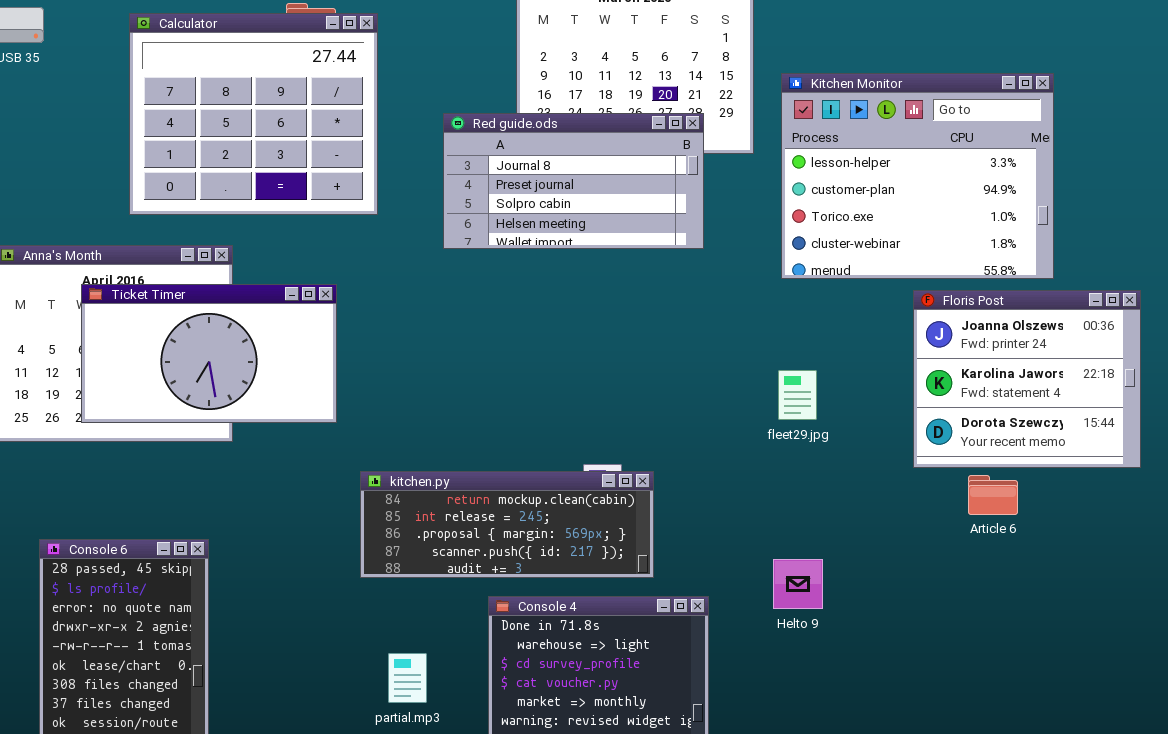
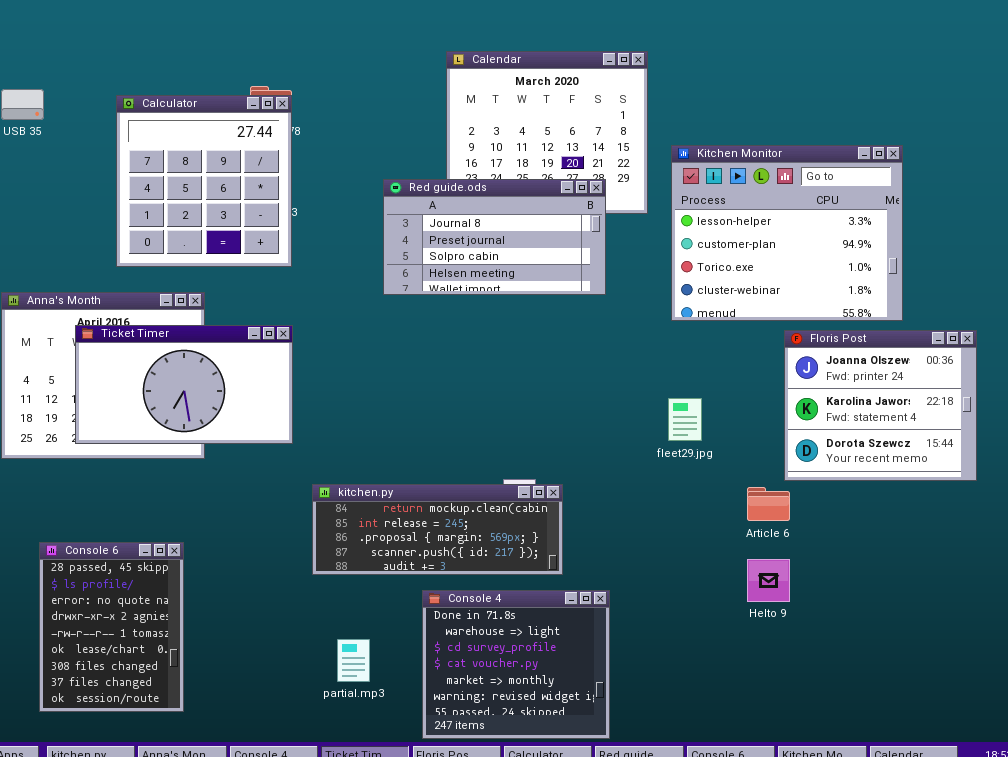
Calculator: [129,13,378,215] -> [116,95,292,267], resized
Article 6: [968,475,1018,515] -> [747,487,790,521], moved
Helto 9: [773,559,823,609] -> [747,559,790,602], moved

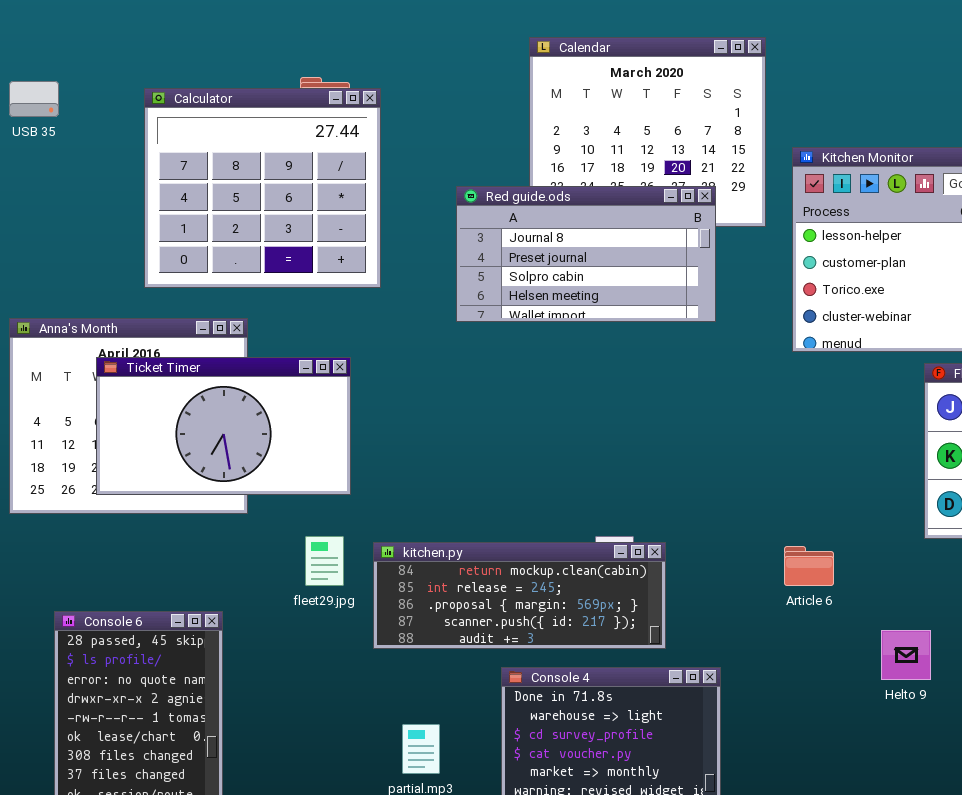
Calculator: [116,95,292,267] -> [144,88,381,288], resized
fleet29.jpg: [668,398,702,441] -> [305,536,344,586], moved
Article 6: [747,487,790,521] -> [784,546,834,586], moved

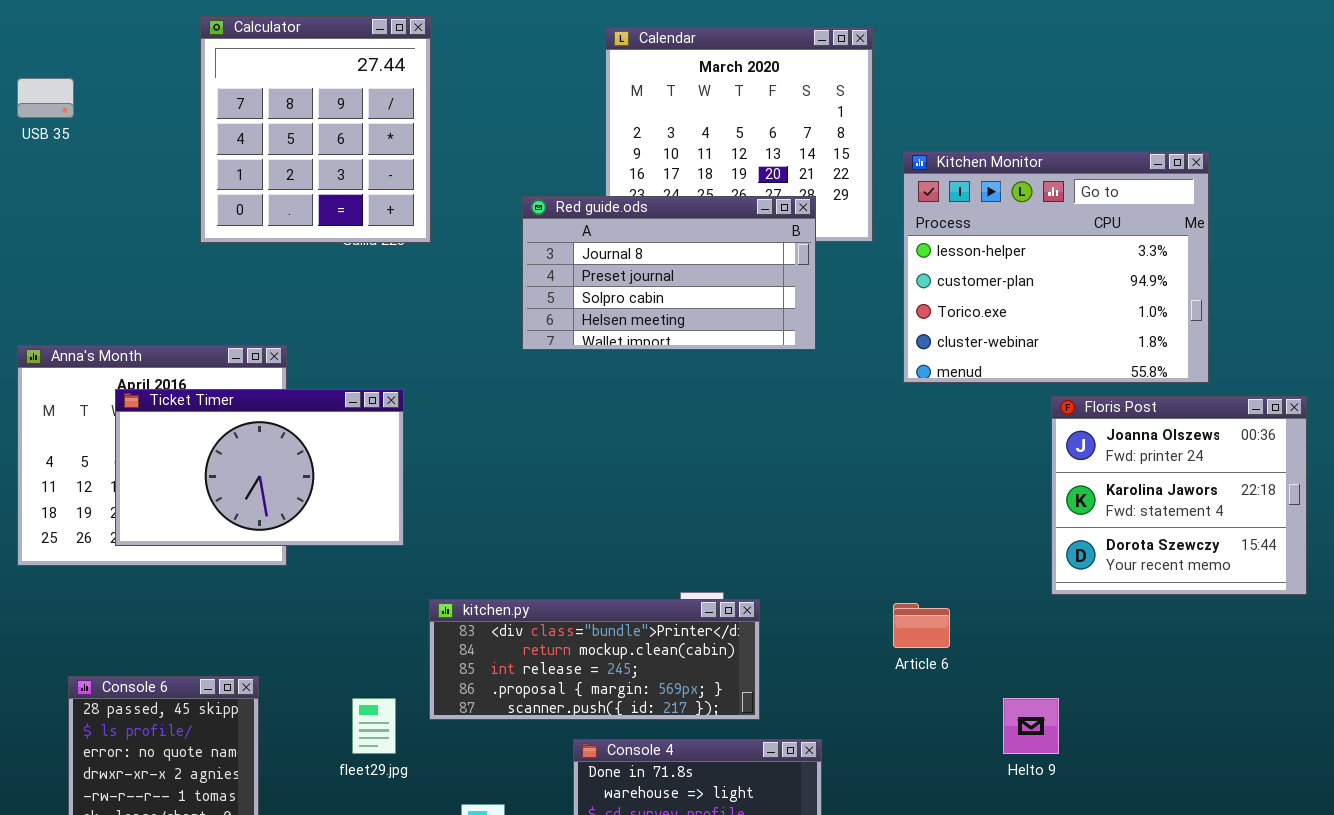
Calculator: [144,88,381,288] -> [200,16,431,243], moved, resized
fleet29.jpg: [305,536,344,586] -> [352,698,396,754], moved
kitchen.py: [373,542,666,649] -> [429,599,760,720], scrolled up 1 row

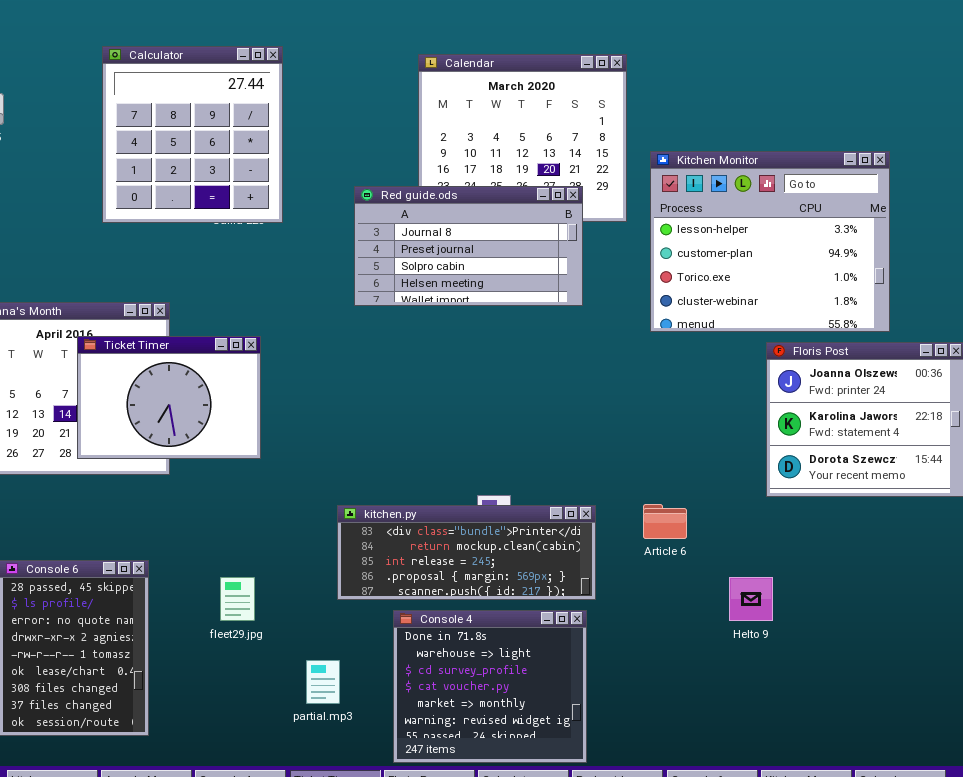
Ticket Timer: [115,389,404,546] -> [77,336,261,459], resized
kitchen.py: [429,599,760,720] -> [337,505,596,600], moved

